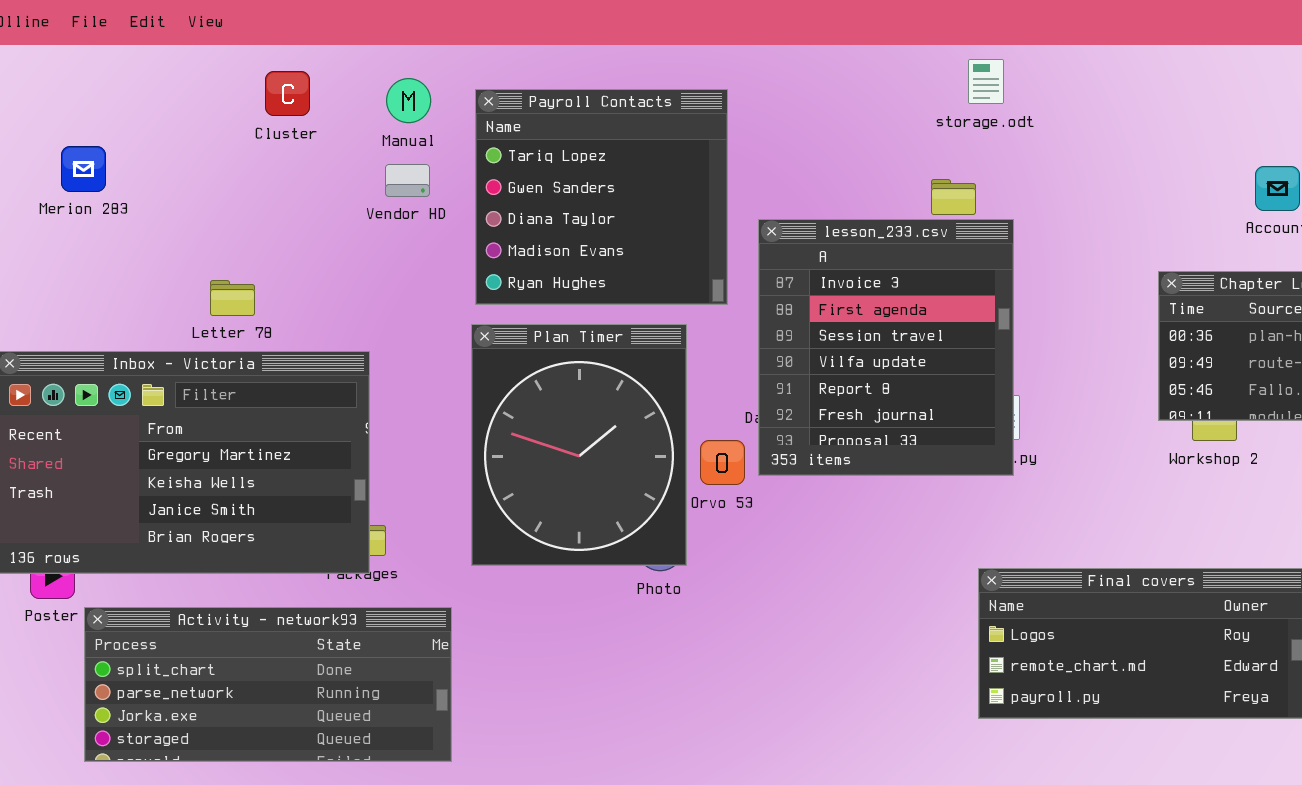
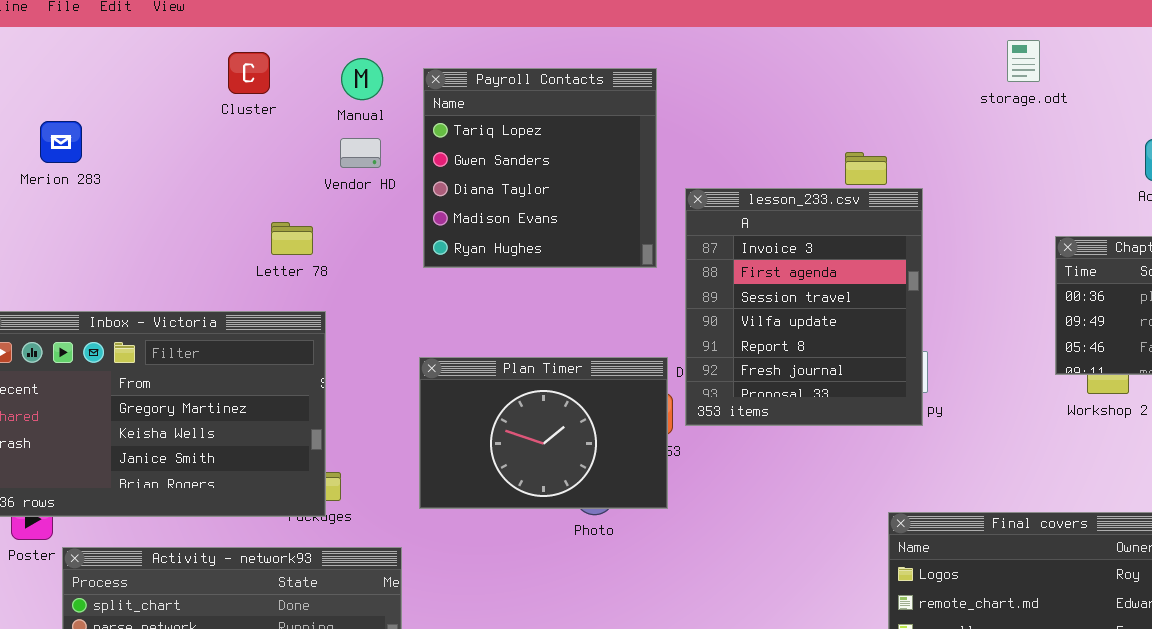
storage.odt: [968,59,1004,104] -> [1007,40,1040,82], moved
Letter 78: [210,280,255,316] -> [271,222,313,255], moved
Plan Timer: [471,324,687,566] -> [419,357,668,509], resized

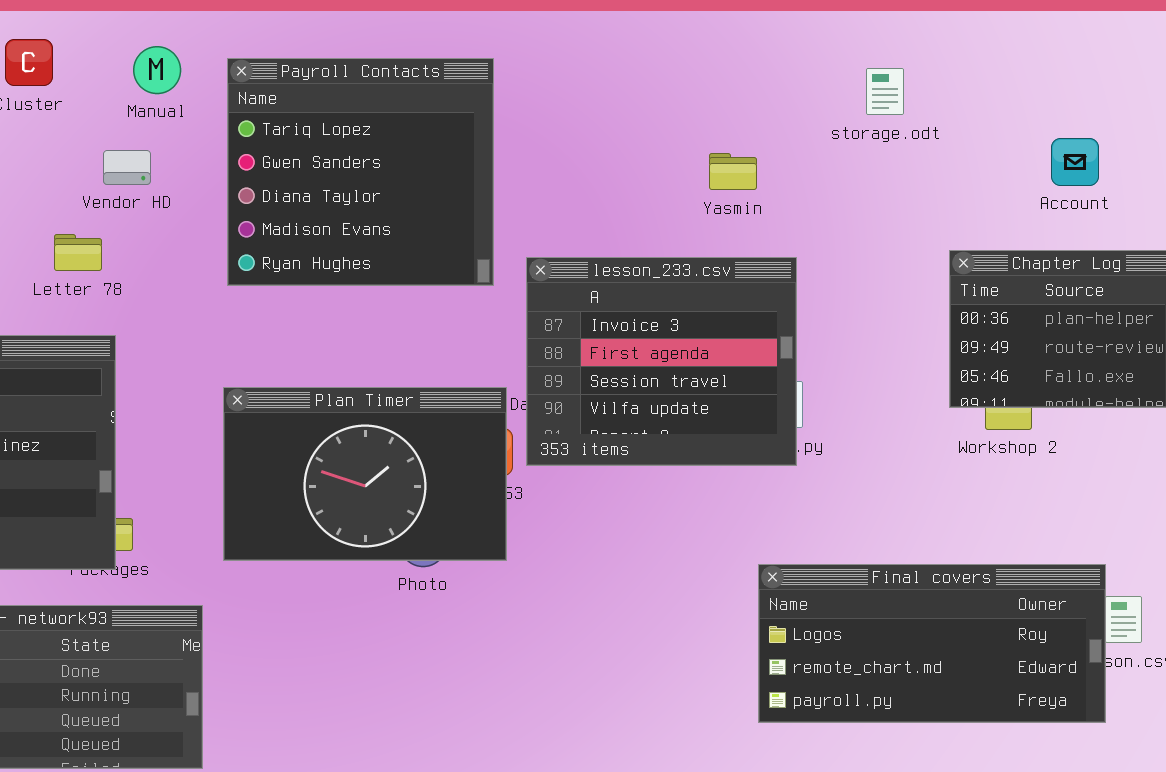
storage.odt: [1007,40,1040,82] -> [866,68,904,115], moved
Vendor HD: [340,138,381,168] -> [103,150,151,185], moved
lesson_233.csv: [685,188,923,426] -> [526,257,797,466], resized

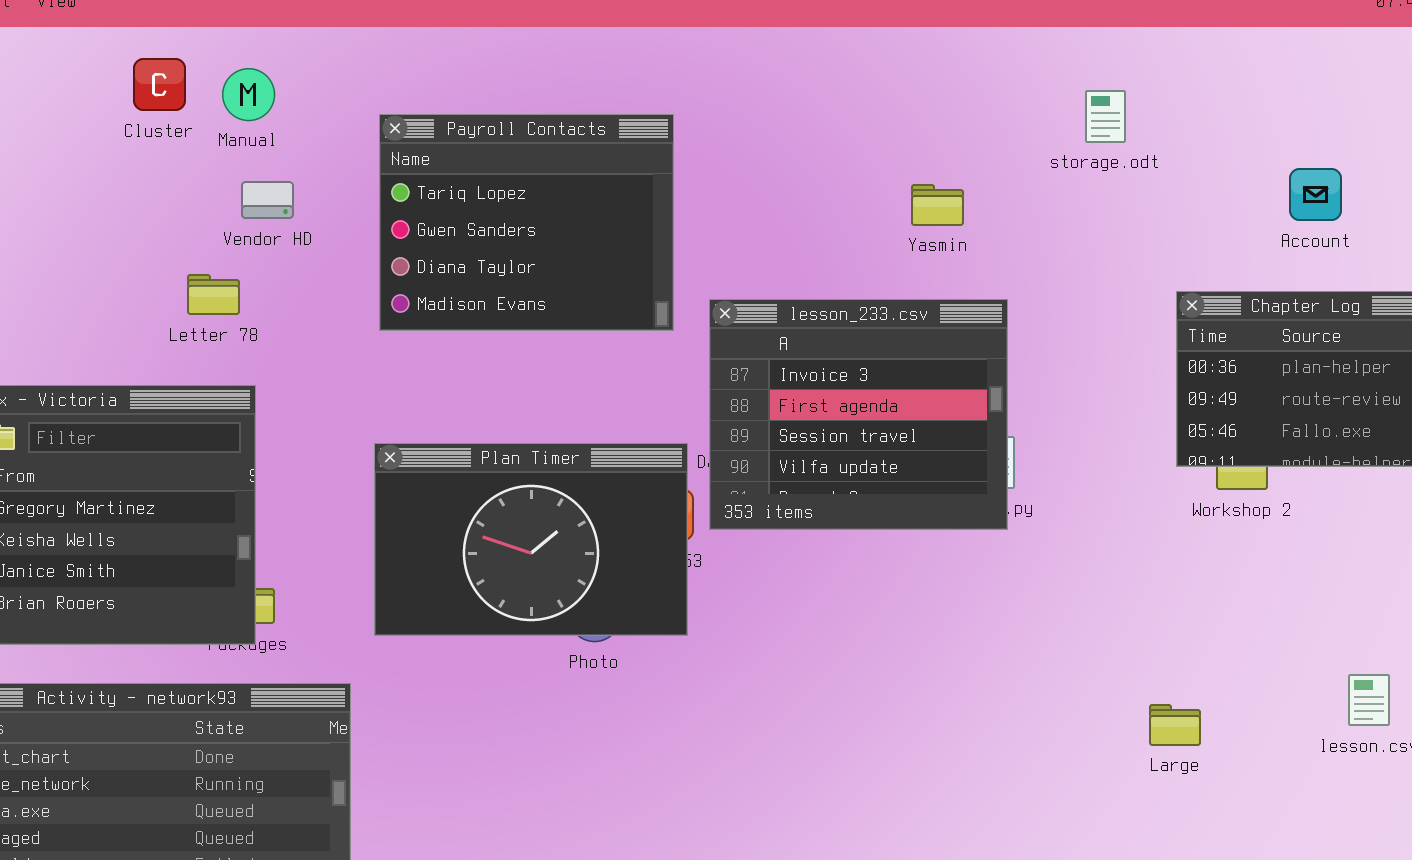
Manual: [133,46,181,94] -> [222,68,275,121], moved
Payroll Contacts: [227,58,494,286] -> [379,114,674,331], resized
Final covers: [758,564,1106,723] -> none, closed

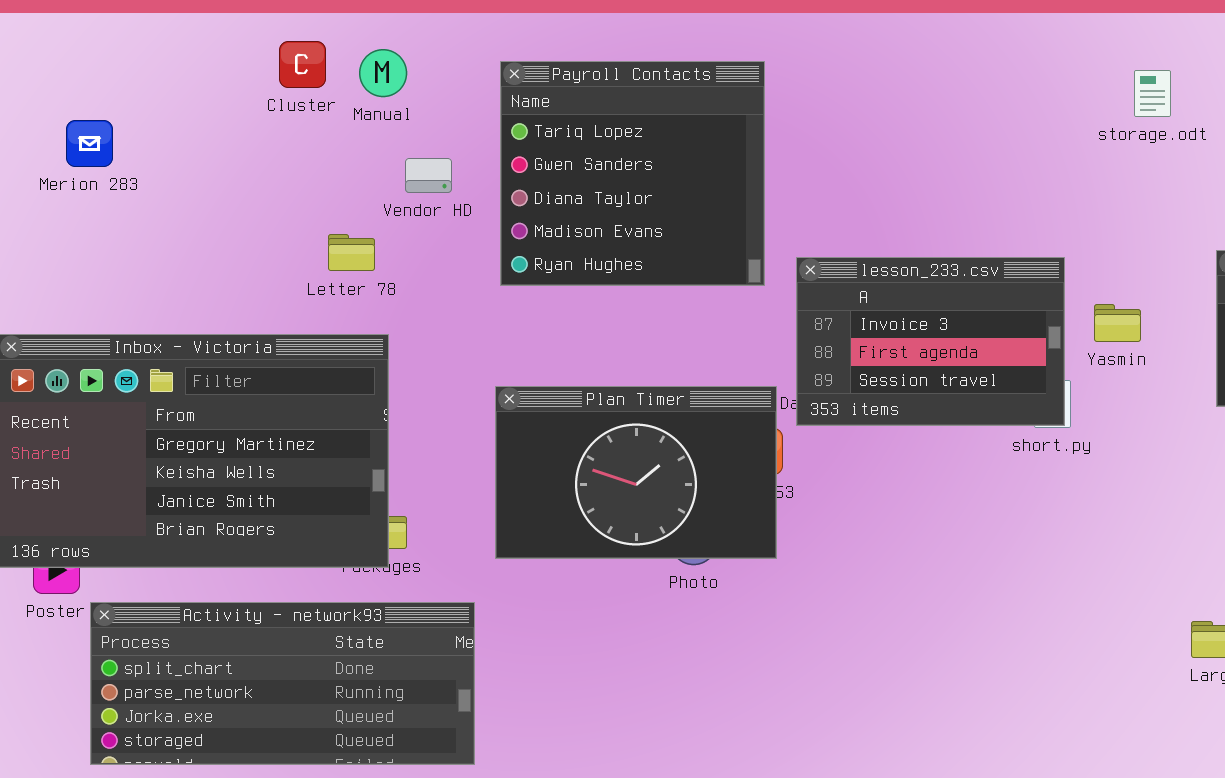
Payroll Contacts: [379,114,674,331] -> [500,61,765,286], resized
Vendor HD: [241,181,294,219] -> [405,158,452,193], moved
Yasmin: [911,184,964,226] -> [1094,304,1141,342], moved
lesson_233.csv: [709,299,1008,530] -> [796,257,1065,426], resized

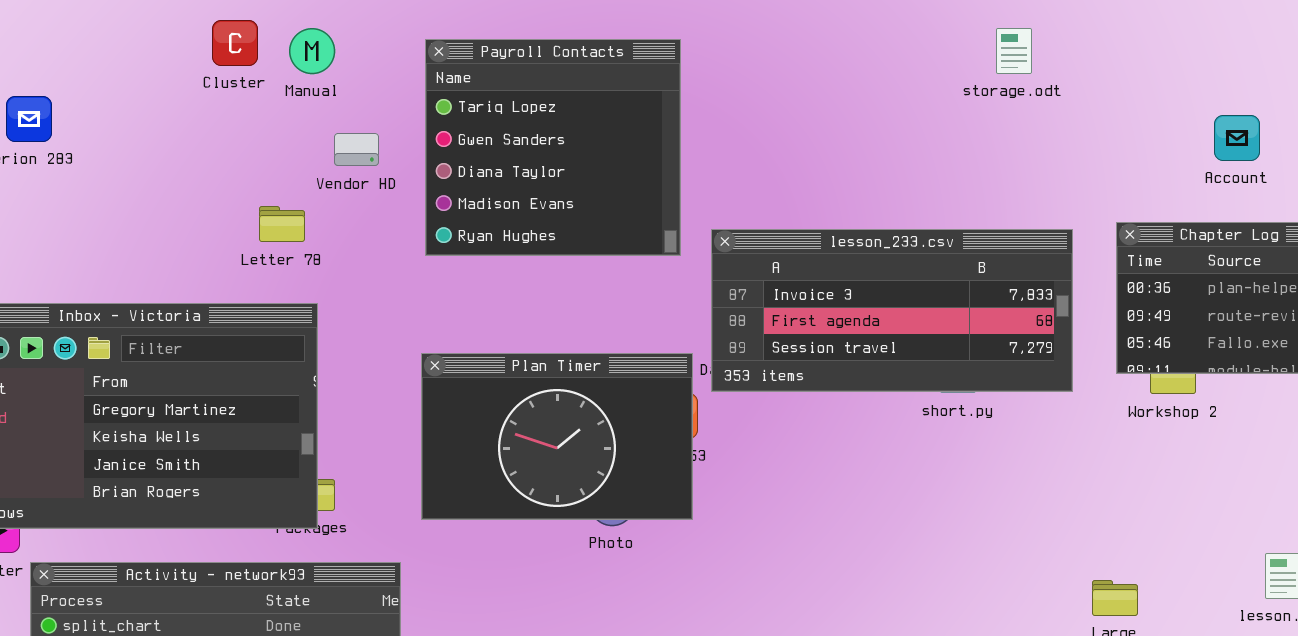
storage.odt: [1134,70,1171,117] -> [996,28,1032,74], moved
lesson_233.csv: [796,257,1065,426] -> [711,229,1073,392], resized

